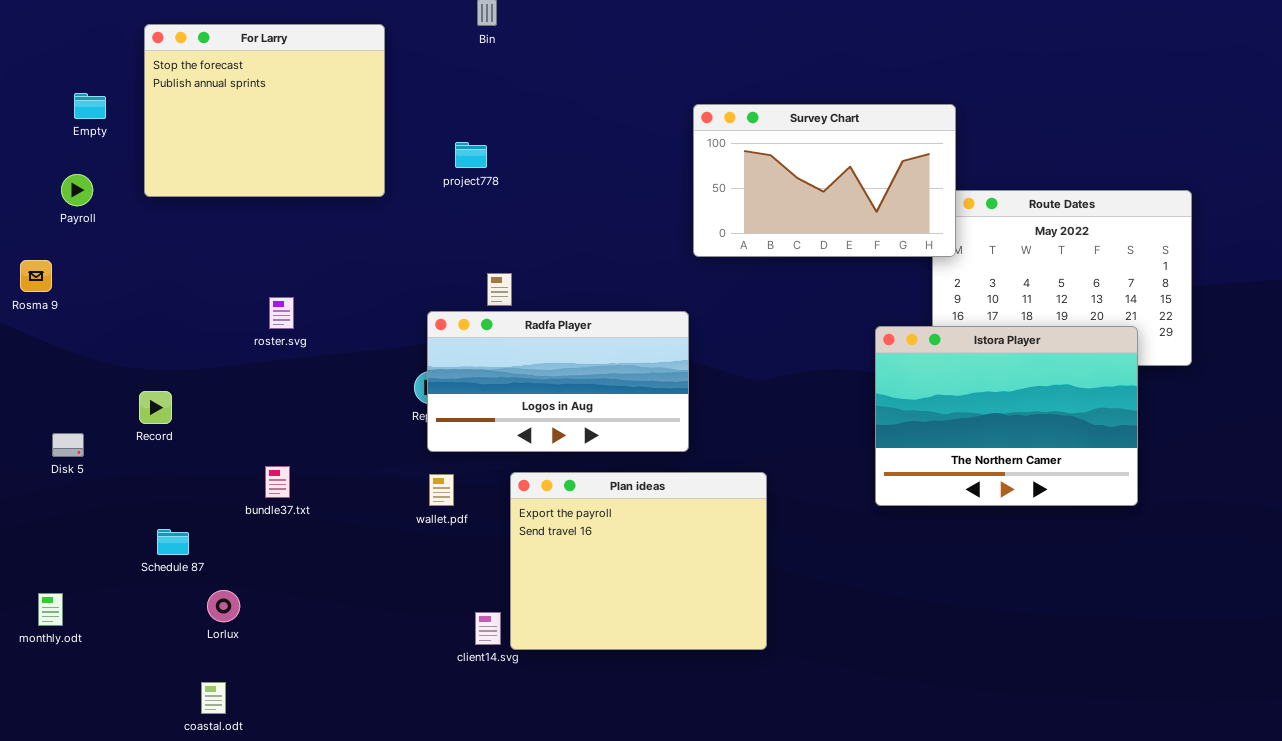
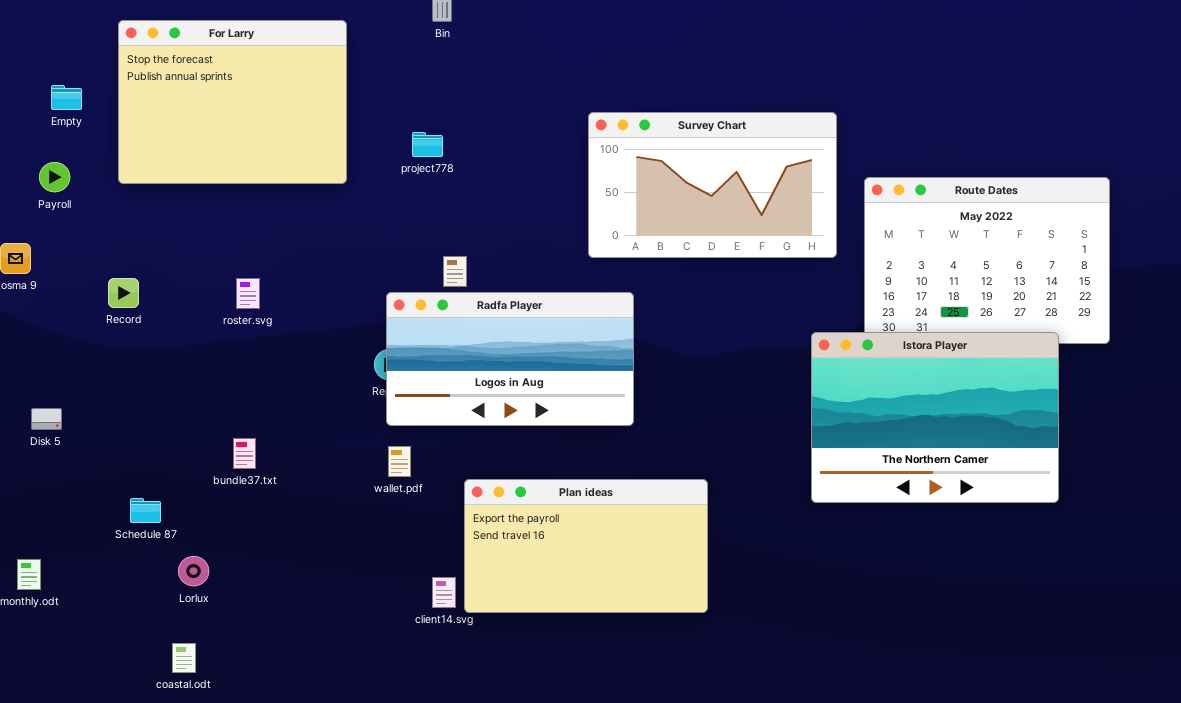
Survey Chart: [693,104,956,257] -> [588,112,837,258], moved
Istora Player: [875,326,1138,506] -> [811,332,1059,503], moved
Record: [139,391,172,424] -> [108,278,139,308], moved
Plan ideas: [510,472,767,650] -> [464,479,708,613], resized

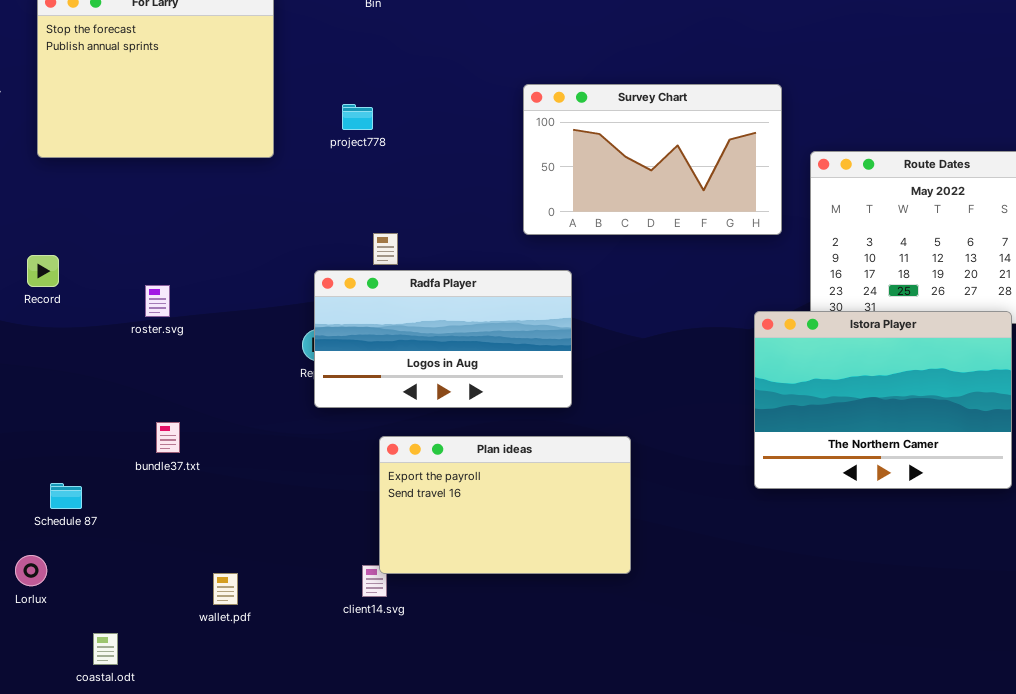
roster.svg: [236,278,260,309] -> [145,285,170,317], moved
wallet.pdf: [388,446,411,477] -> [213,573,238,605], moved
Plan ideas: [464,479,708,613] -> [379,436,631,574], moved
Lorlux: [178,556,209,586] -> [15,555,47,586], moved

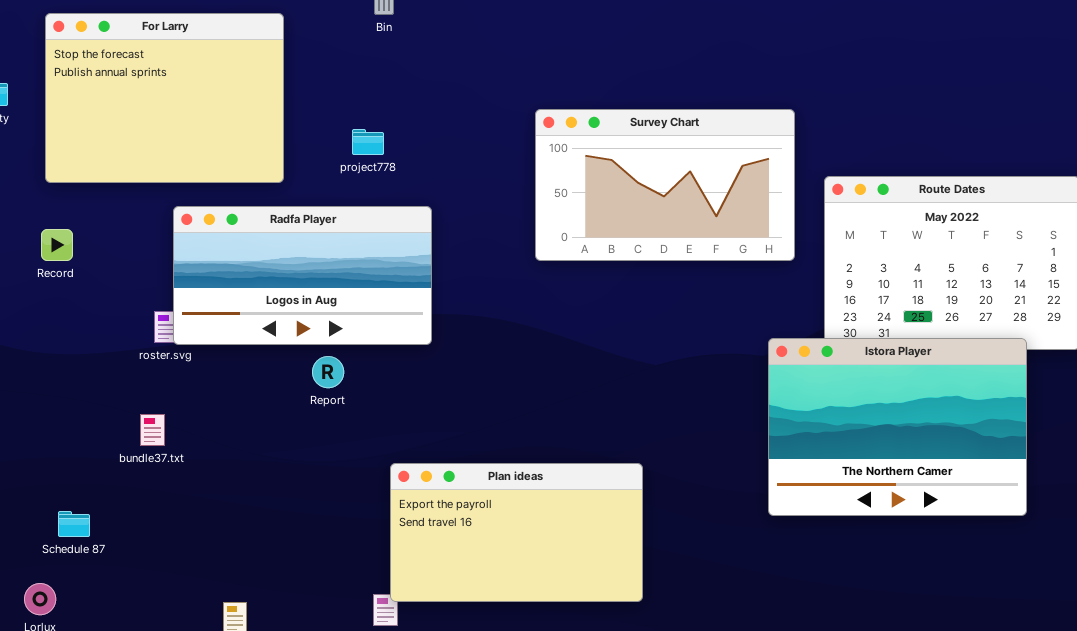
Record: [27,255,59,287] -> [41,229,73,261], moved
Radfa Player: [314,270,572,408] -> [173,206,432,345], moved
bundle37.txt: [156,422,180,453] -> [140,414,165,446], moved

